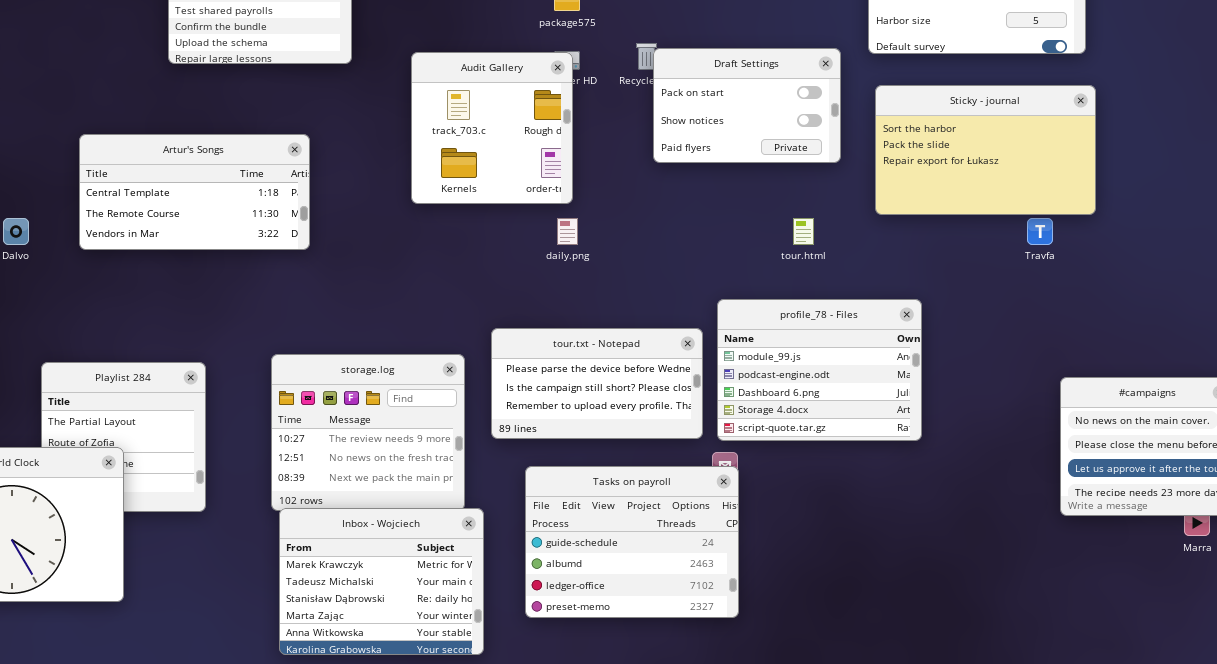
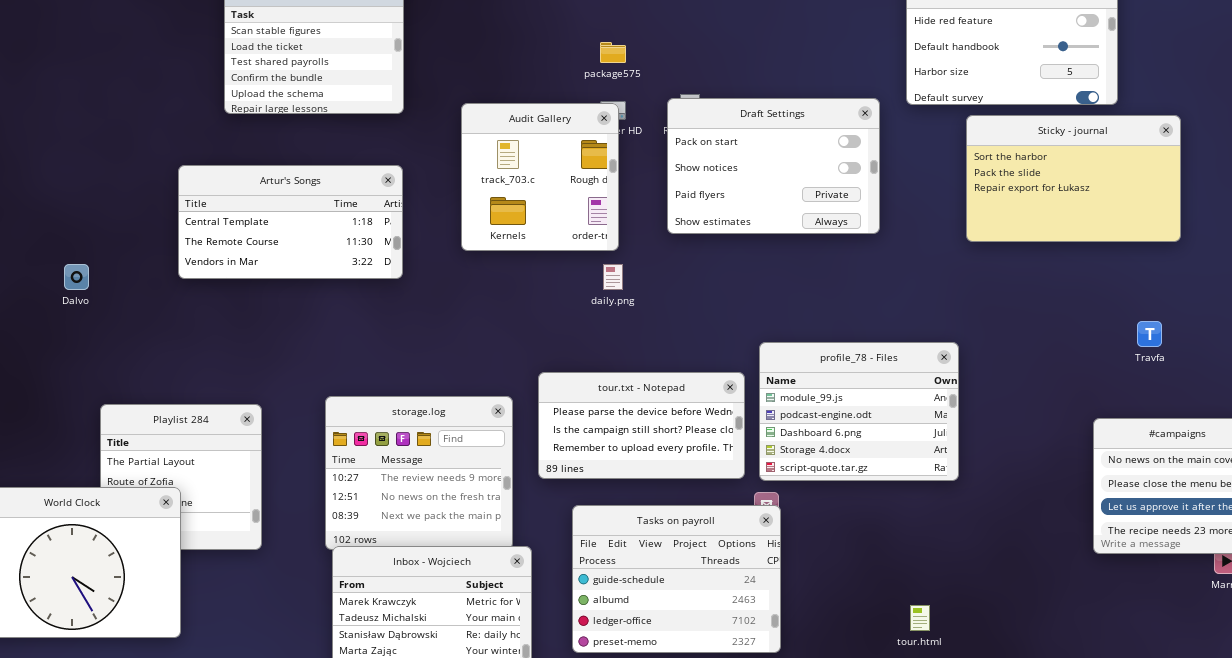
Draft Settings: [653,48,841,163] -> [667,98,880,234], resized
Sticky - journal: [875,85,1096,215] -> [966,115,1181,242], moved
Artur's Songs: [79,134,310,250] -> [178,165,403,279], moved
tour.html: [793,218,814,245] -> [910,605,930,631], moved
Travfa: [1027,218,1053,245] -> [1137,321,1162,347], moved

